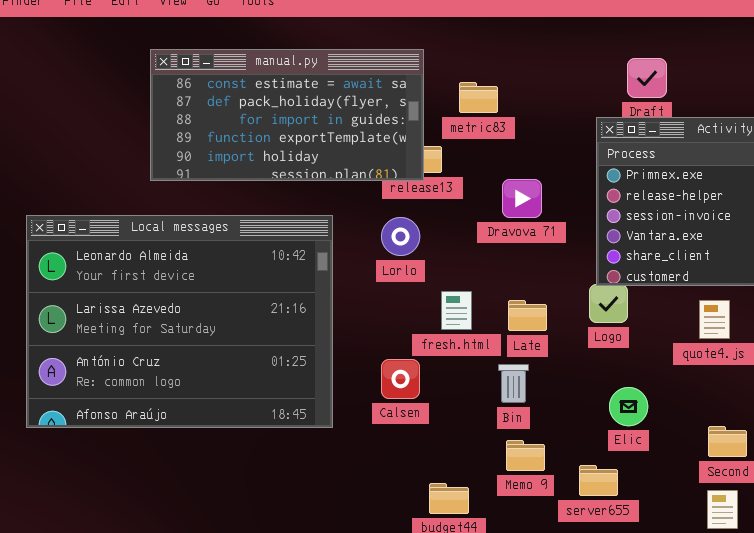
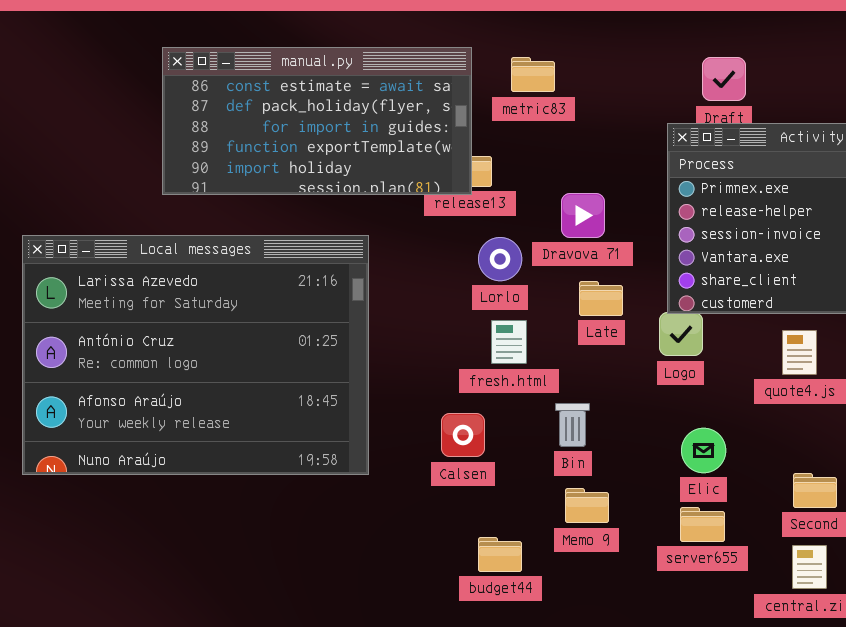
metric83: [459,82,498,113] -> [511,57,555,92], moved
Local messages: [26,215,333,428] -> [22,235,369,475], scrolled down 1 row
Lorlo: [381,217,420,256] -> [478,237,522,281], moved
Late: [508,300,547,331] -> [579,281,623,316], moved
Calsen: [381,359,420,399] -> [441,413,485,457], moved
server655: [579,465,618,496] -> [680,507,725,542], moved

